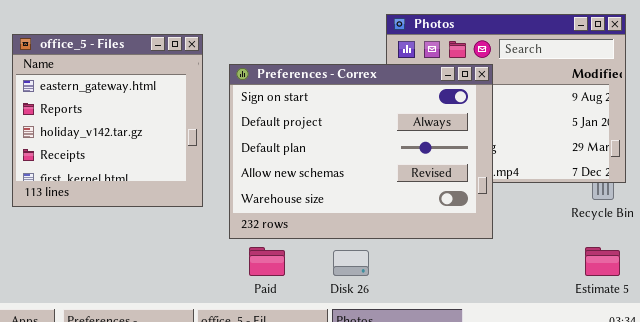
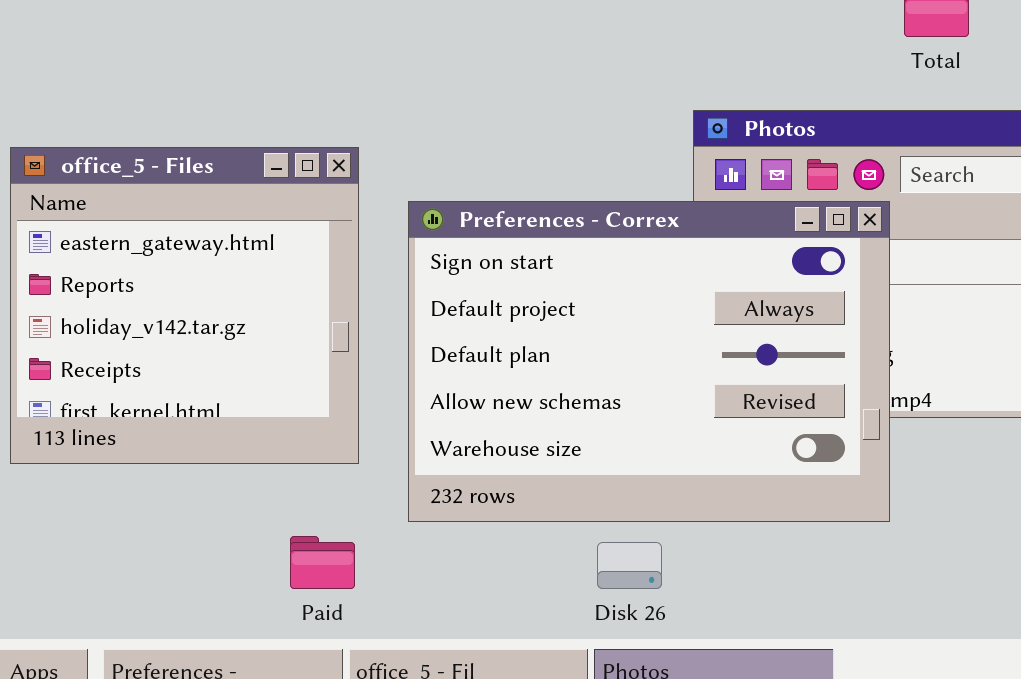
Paid: [249,247,285,276] -> [290,536,355,589], moved

